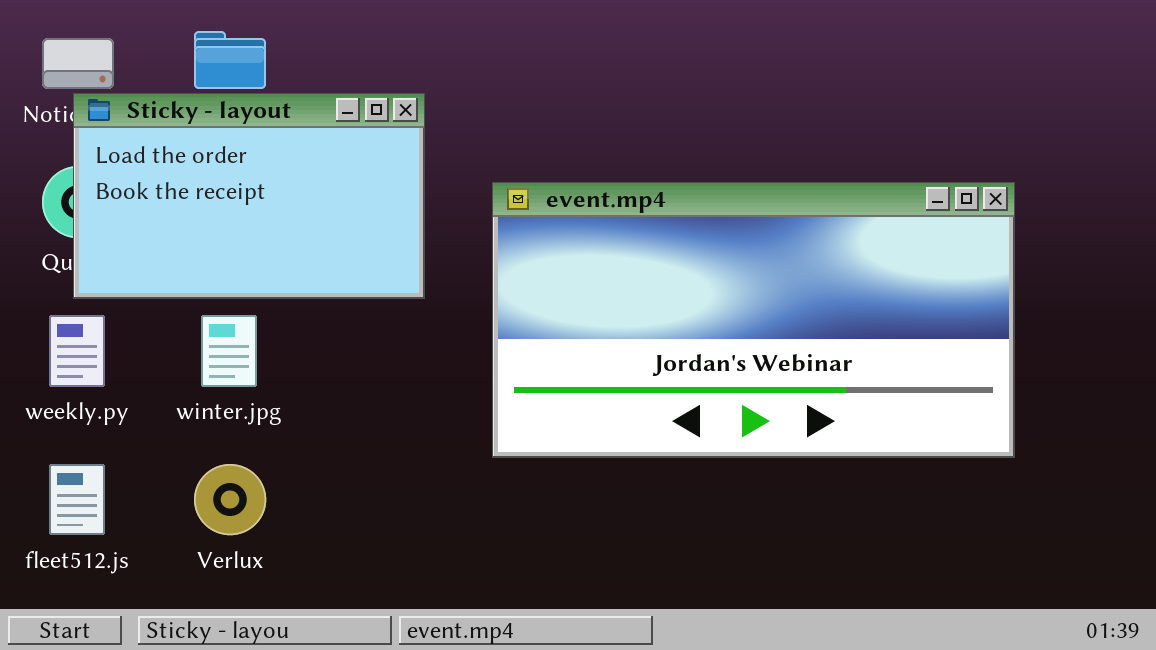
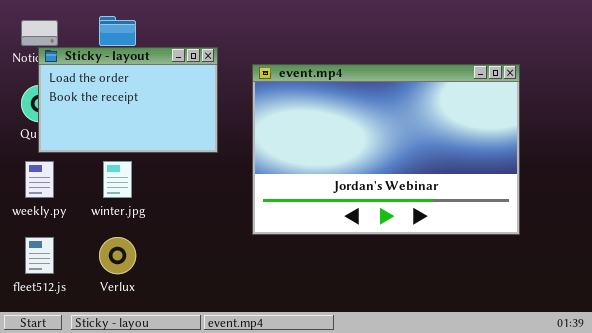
event.mp4: [492,182,1015,458] -> [252,64,520,235], resized

